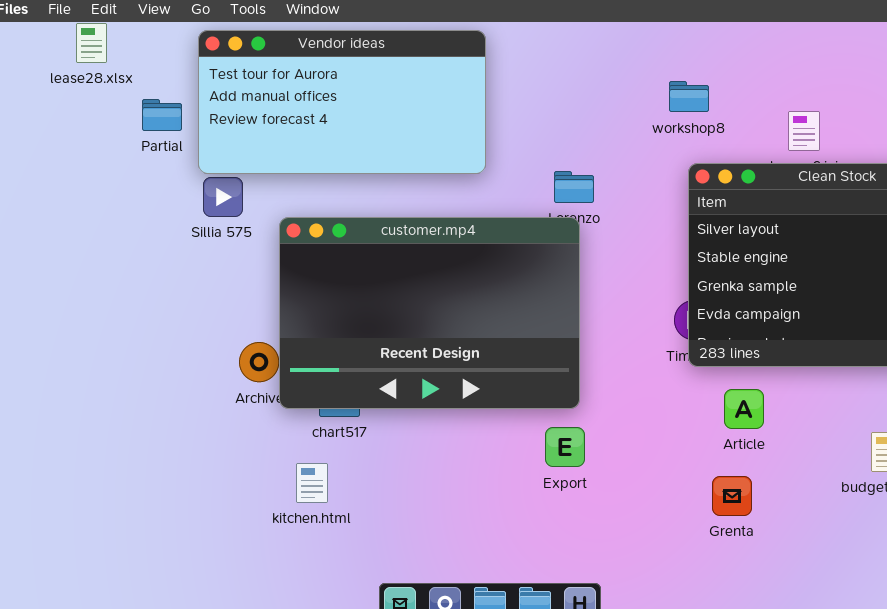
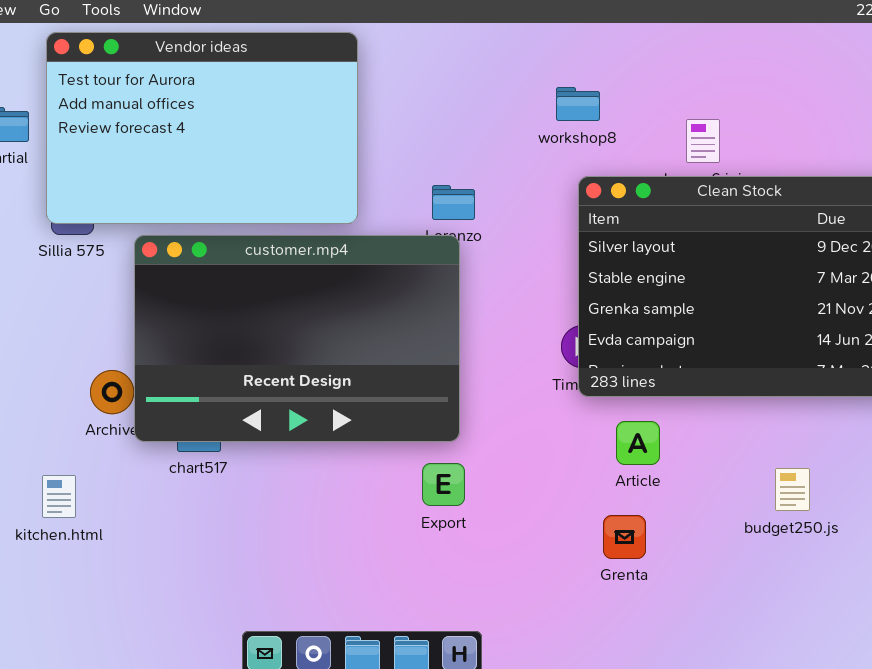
Vendor ideas: [198,30,486,174] -> [46,32,358,224], resized
kitchen.html: [296,463,328,503] -> [42,475,76,518], moved

